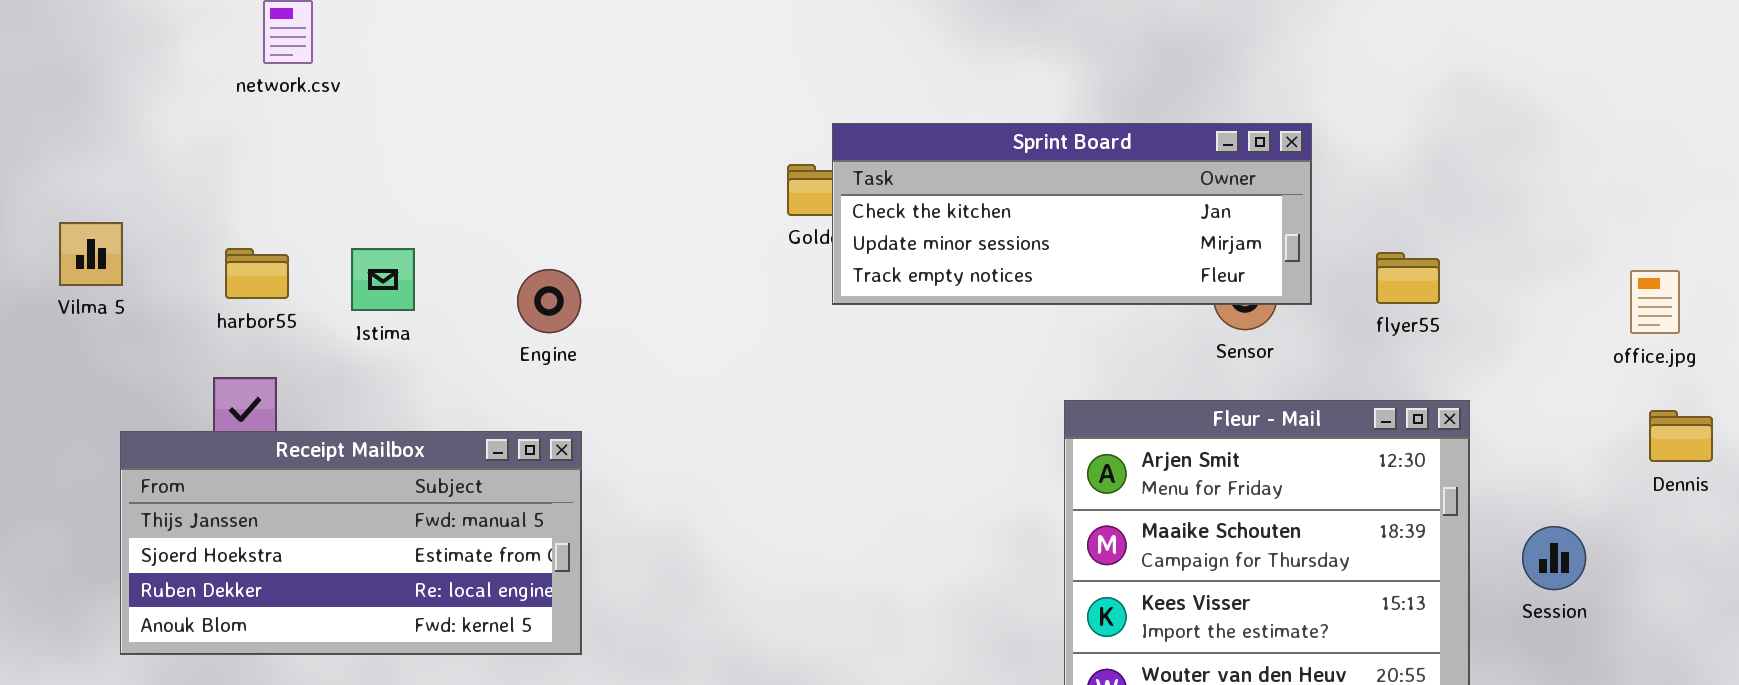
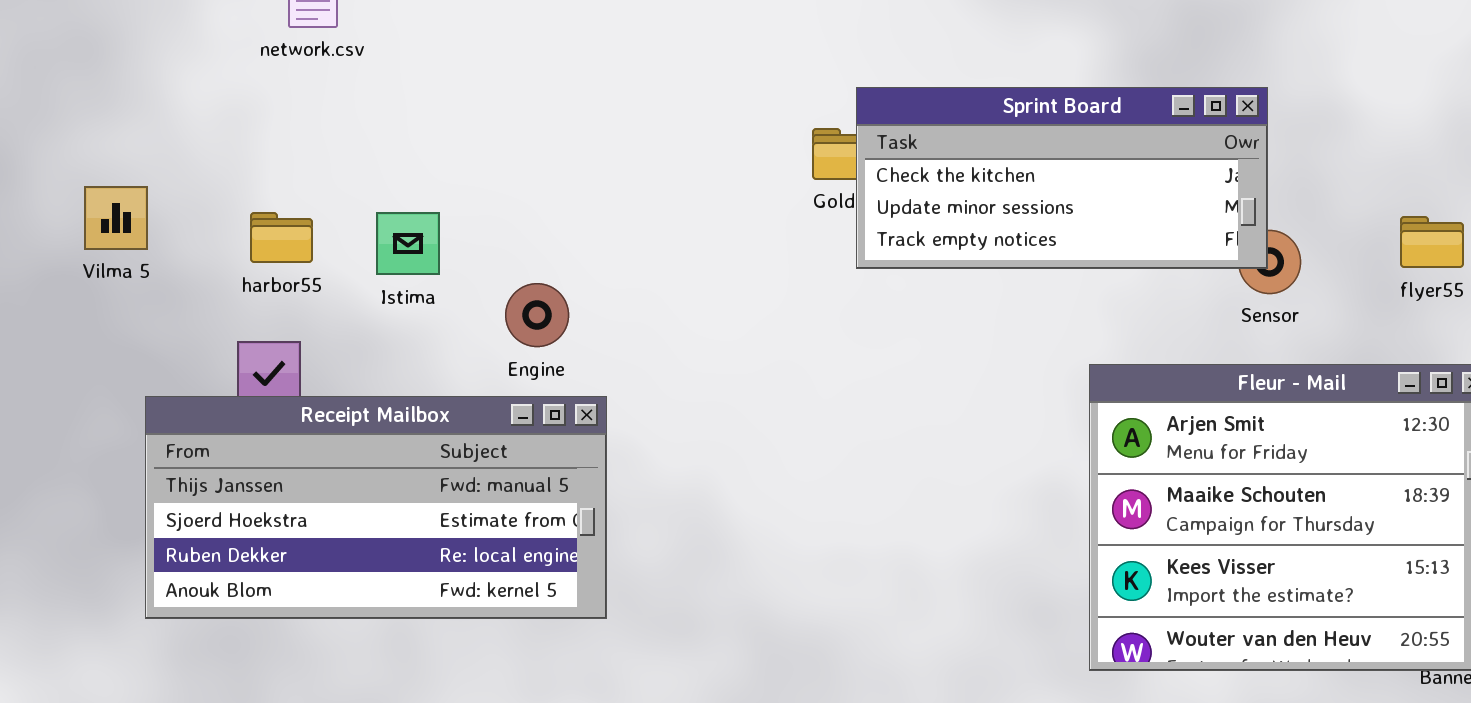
Sprint Board: [832,123,1312,305] -> [856,87,1268,269], resized
Engine: [517,269,581,333] -> [505,283,569,347], moved

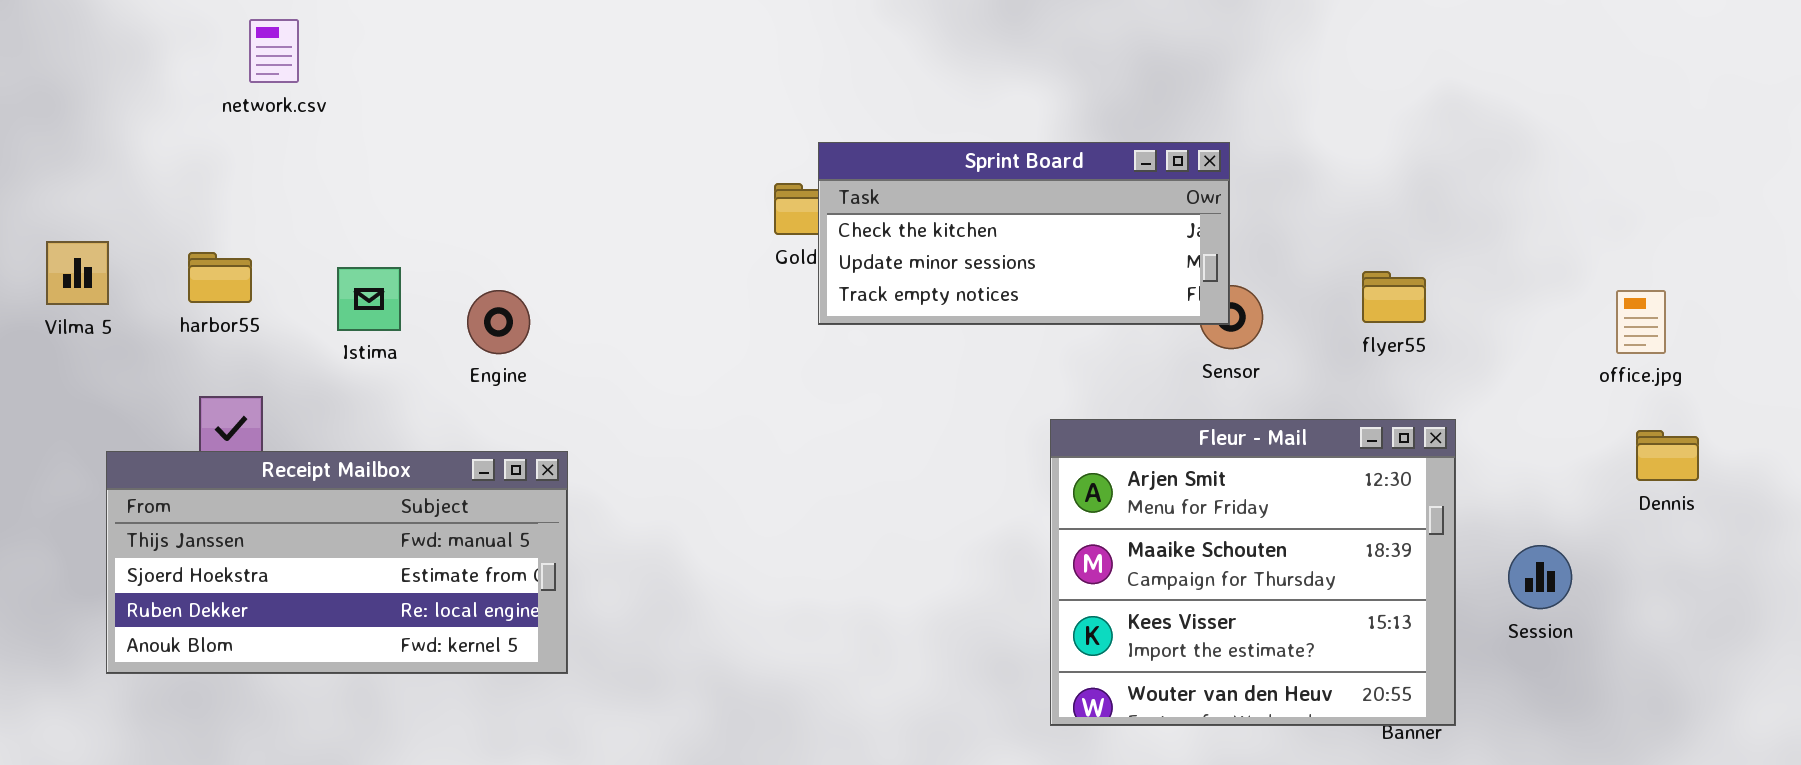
harbor55: [250,212,313,263] -> [188,252,252,303], moved
Engine: [505,283,569,347] -> [467,290,530,354], moved

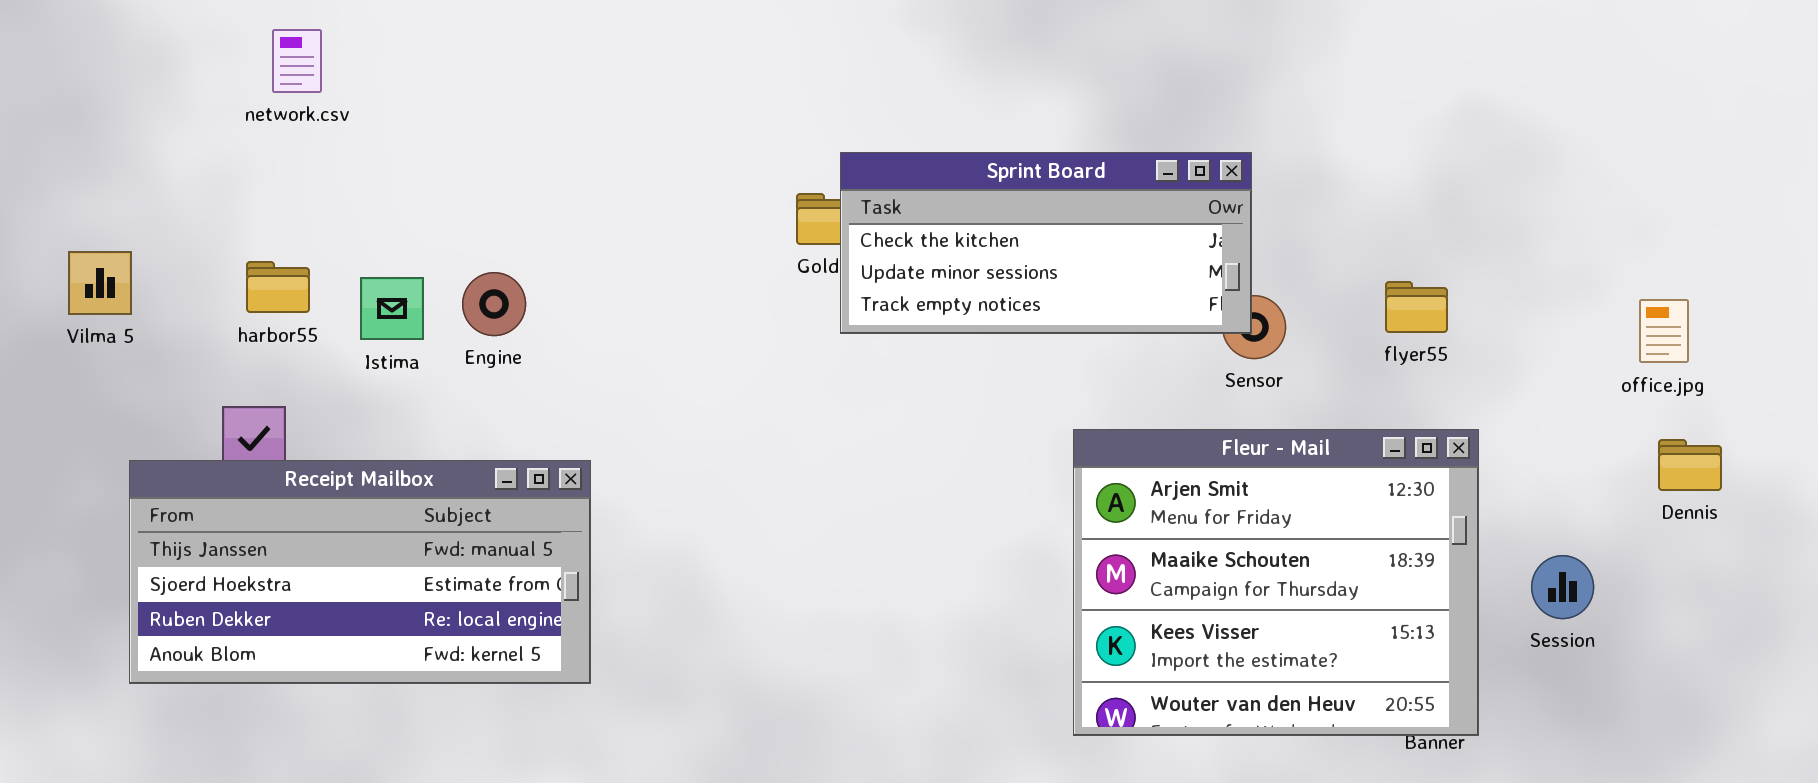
harbor55: [188,252,252,303] -> [246,261,310,313], moved
Engine: [467,290,530,354] -> [462,272,526,336], moved

